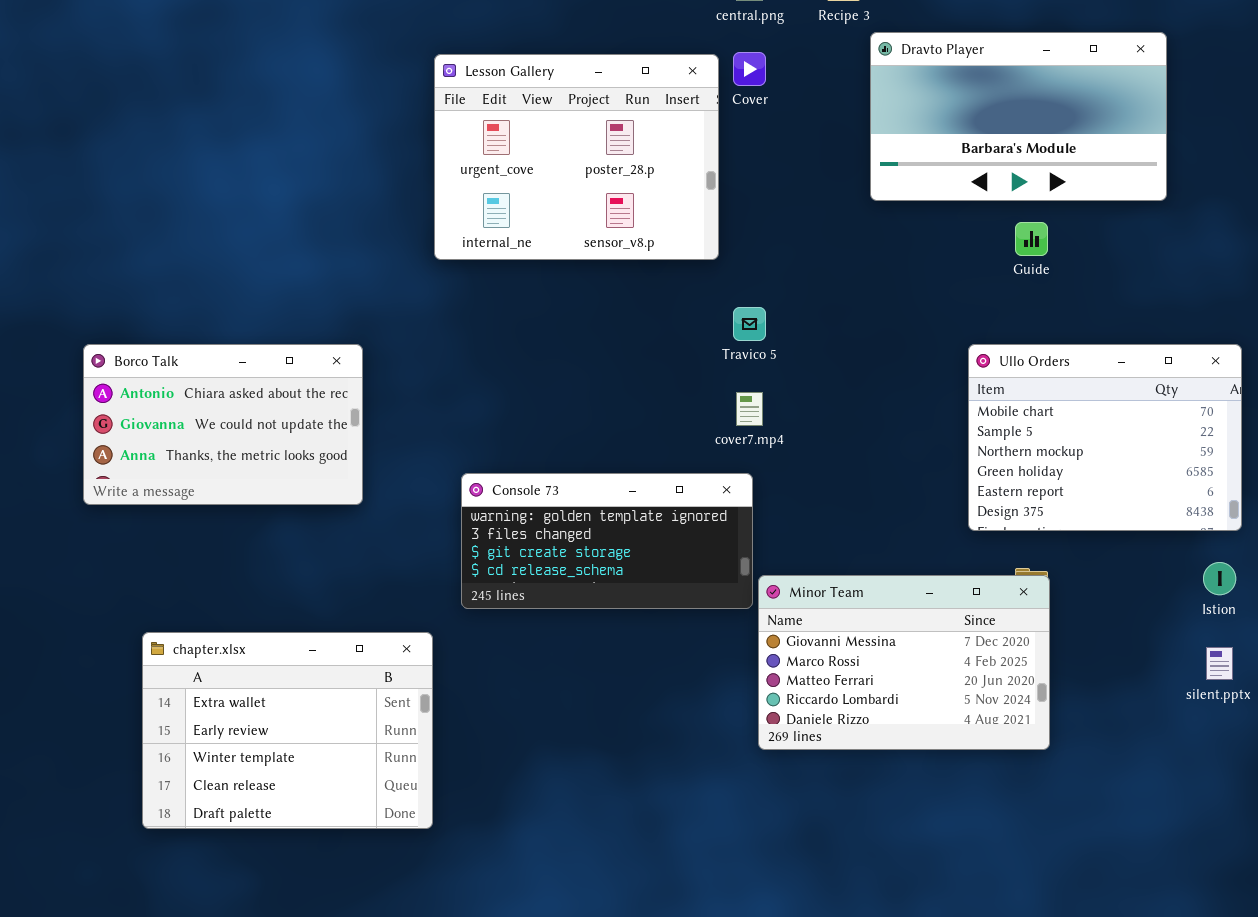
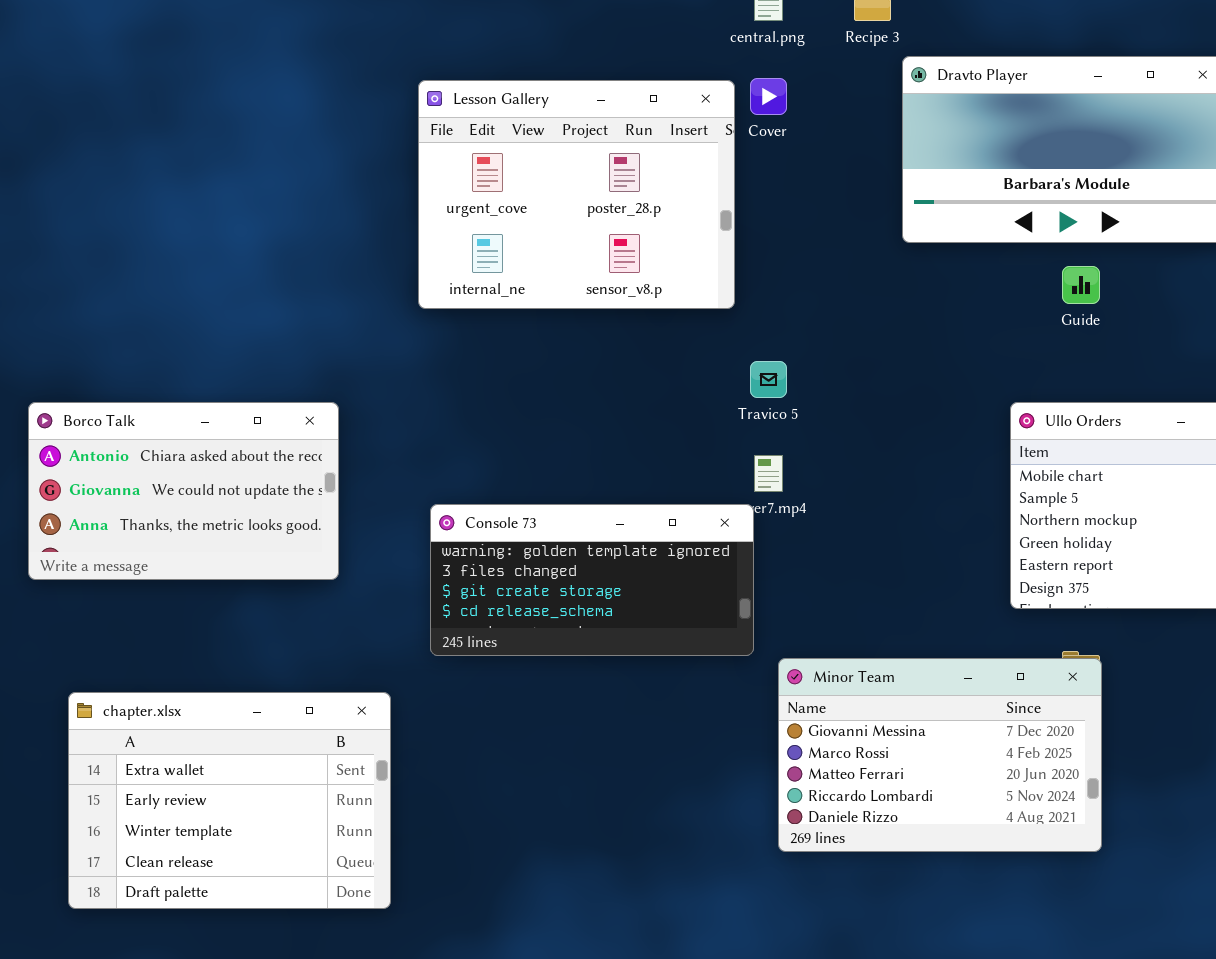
Console 73: [461,473,753,609] -> [430,504,754,656], moved
chapter.xlsx: [142,632,433,829] -> [68,692,391,909], moved

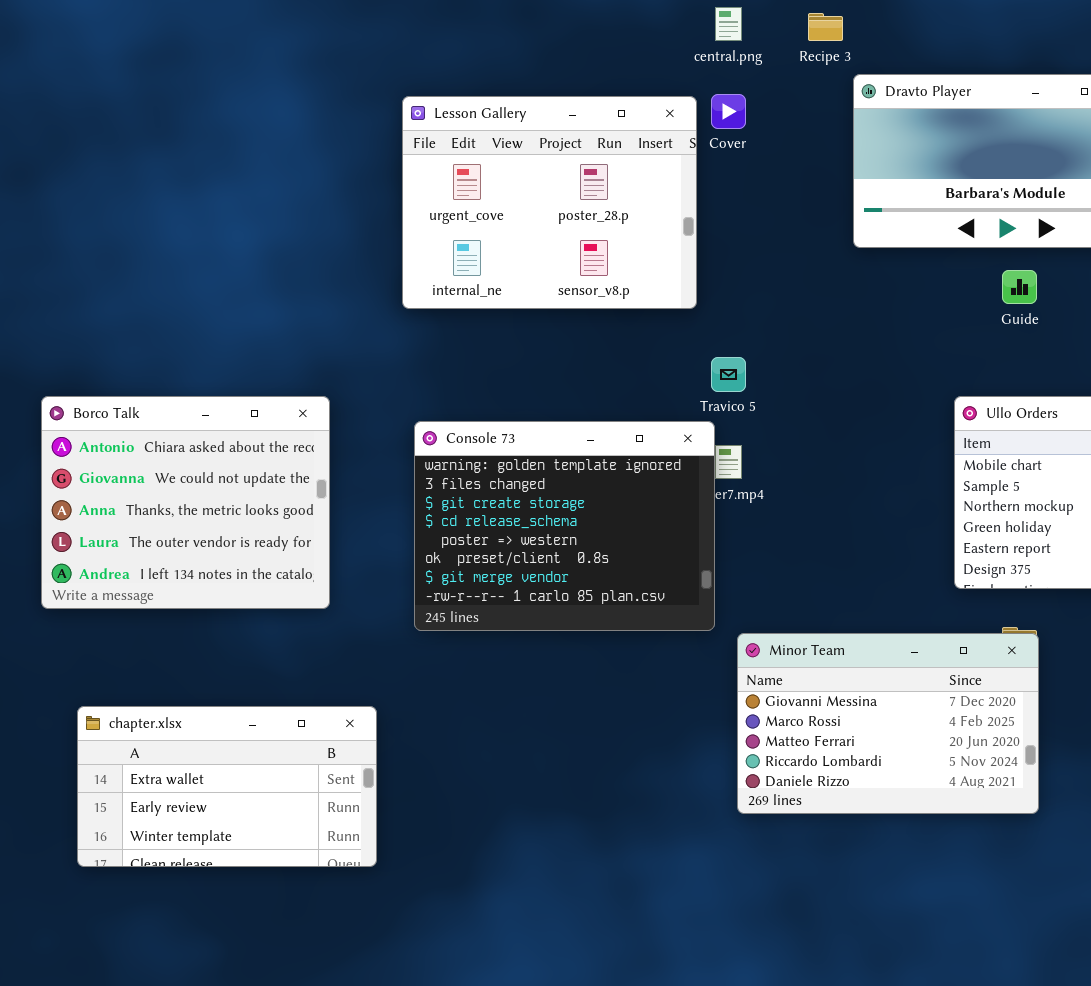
Borco Talk: [28,402,339,580] -> [41,396,330,609], resized
Console 73: [430,504,754,656] -> [414,421,715,631], resized
chapter.xlsx: [68,692,391,909] -> [77,706,377,867], resized

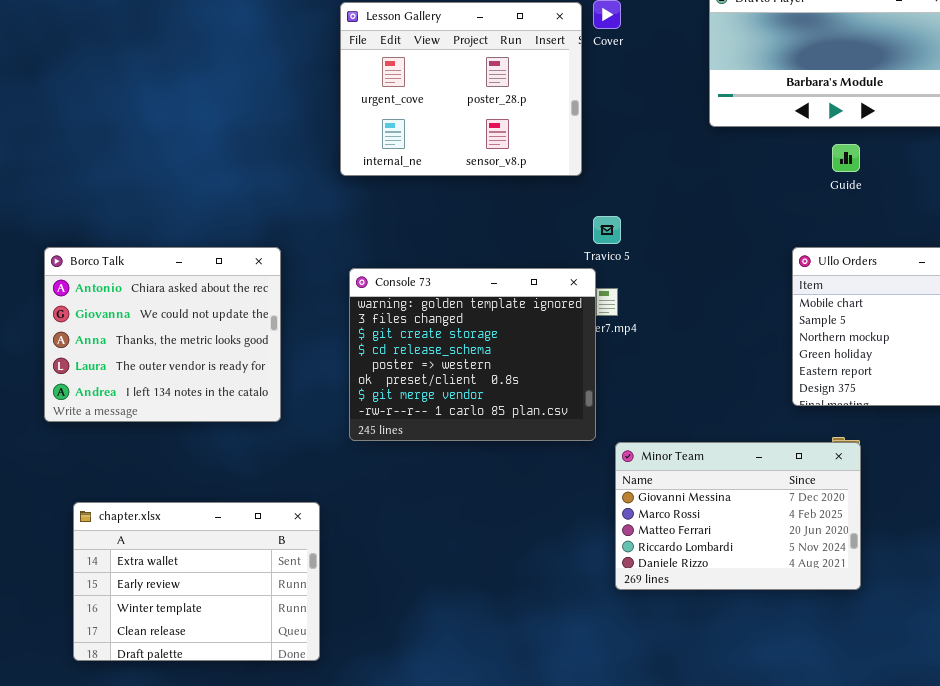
chapter.xlsx: [77,706,377,867] -> [73,502,320,661], resized

